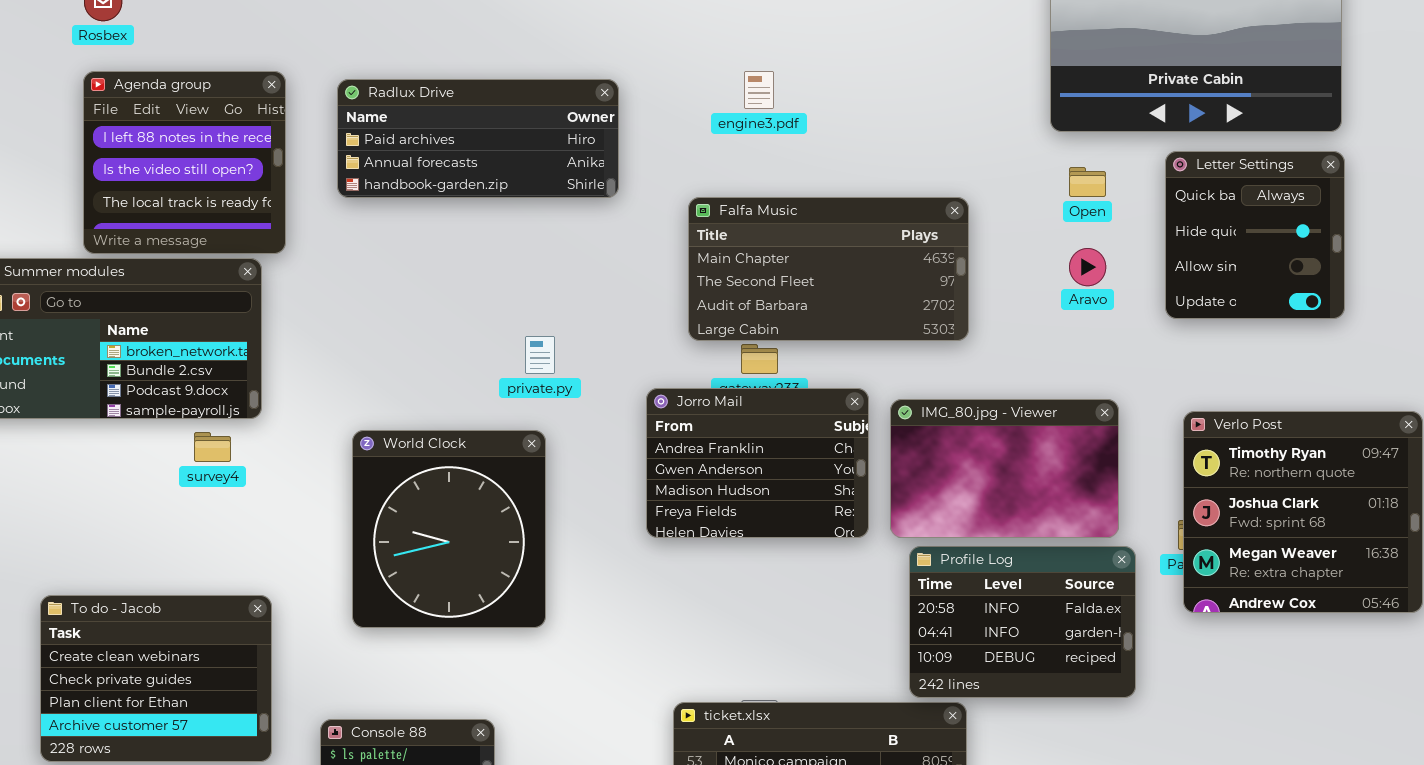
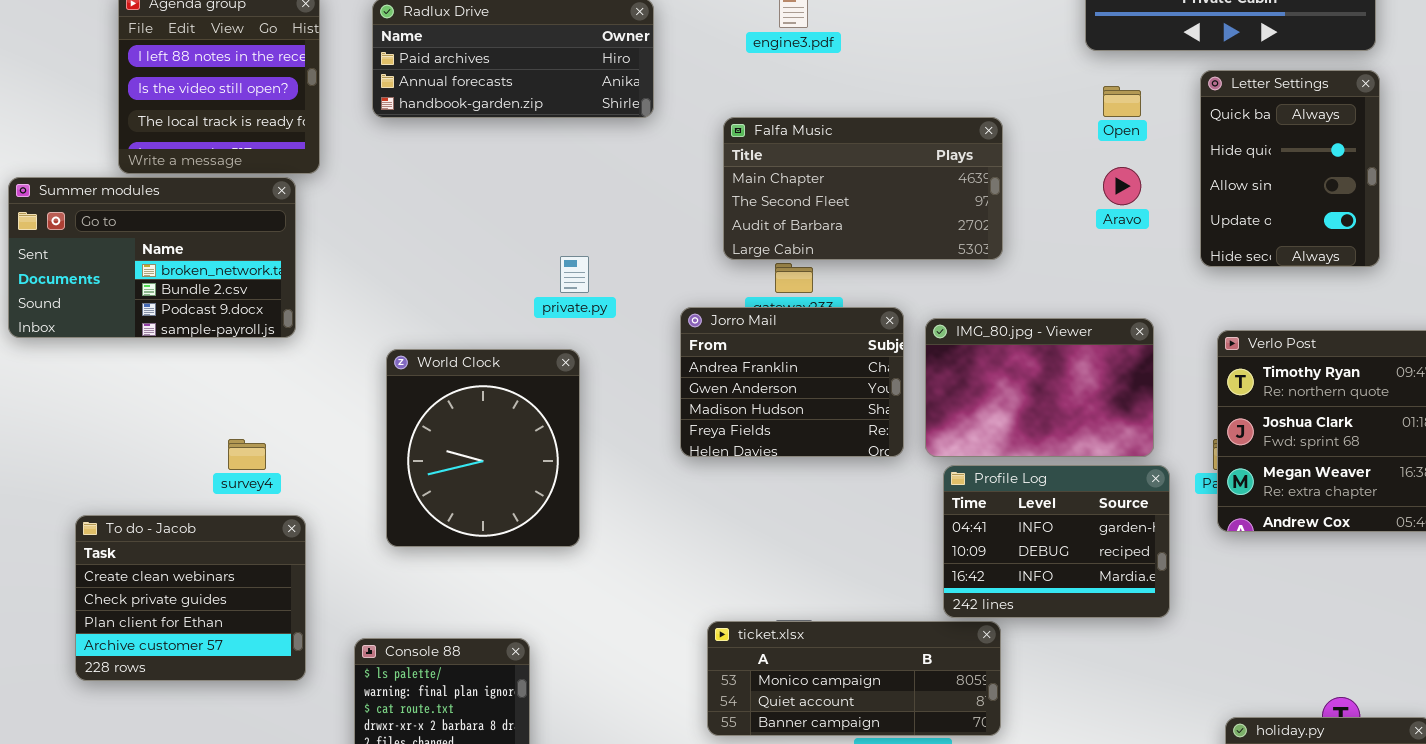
Letter Settings: [1165,151,1345,319] -> [1200,70,1380,267], resized
survey4: [194,432,231,462] -> [228,439,266,470], moved
Profile Log: [909,546,1136,698] -> [943,465,1170,618], scrolled down 1 row

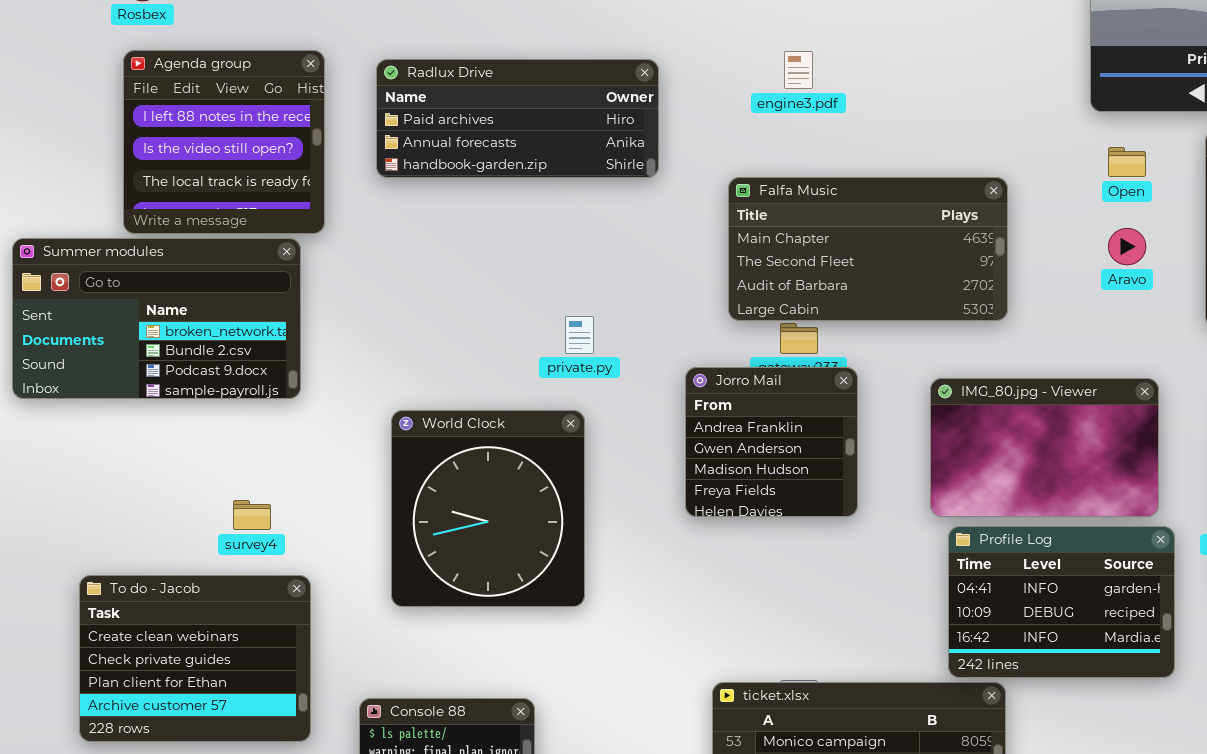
Jorro Mail: [680,307,904,457] -> [685,367,858,517], resized

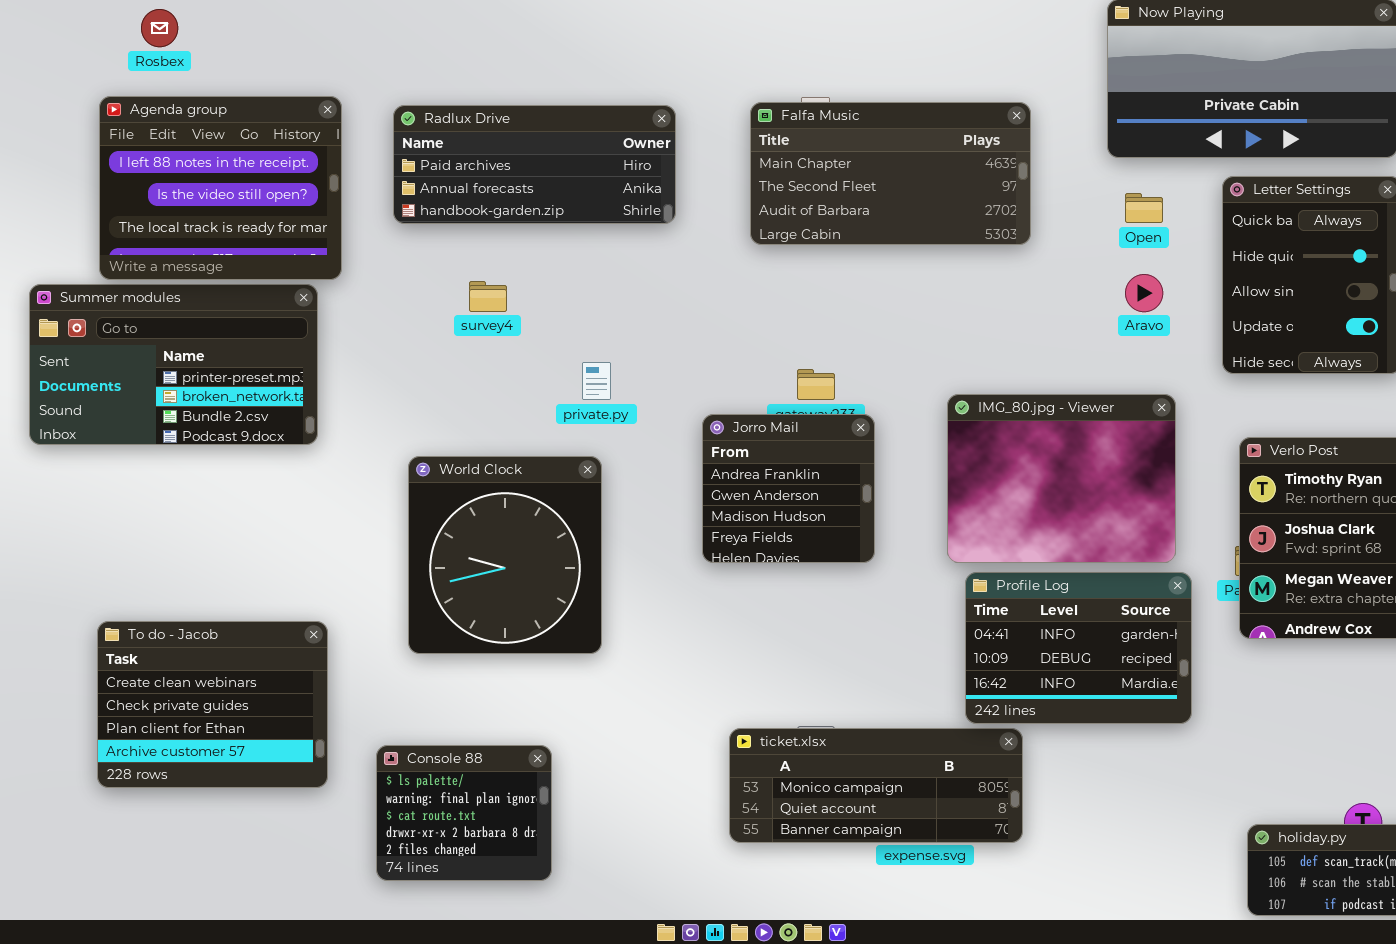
Agenda group: [123,50,325,234] -> [99,96,342,280], resized
Falfa Music: [728,177,1008,321] -> [750,102,1031,245], moved
Summer modules: [12,238,301,399] -> [29,284,318,445], scrolled up 1 row
IMG_80.jpg - Viewer: [930,378,1159,517] -> [947,394,1176,563], resized
survey4: [233,500,271,530] -> [469,281,507,312], moved

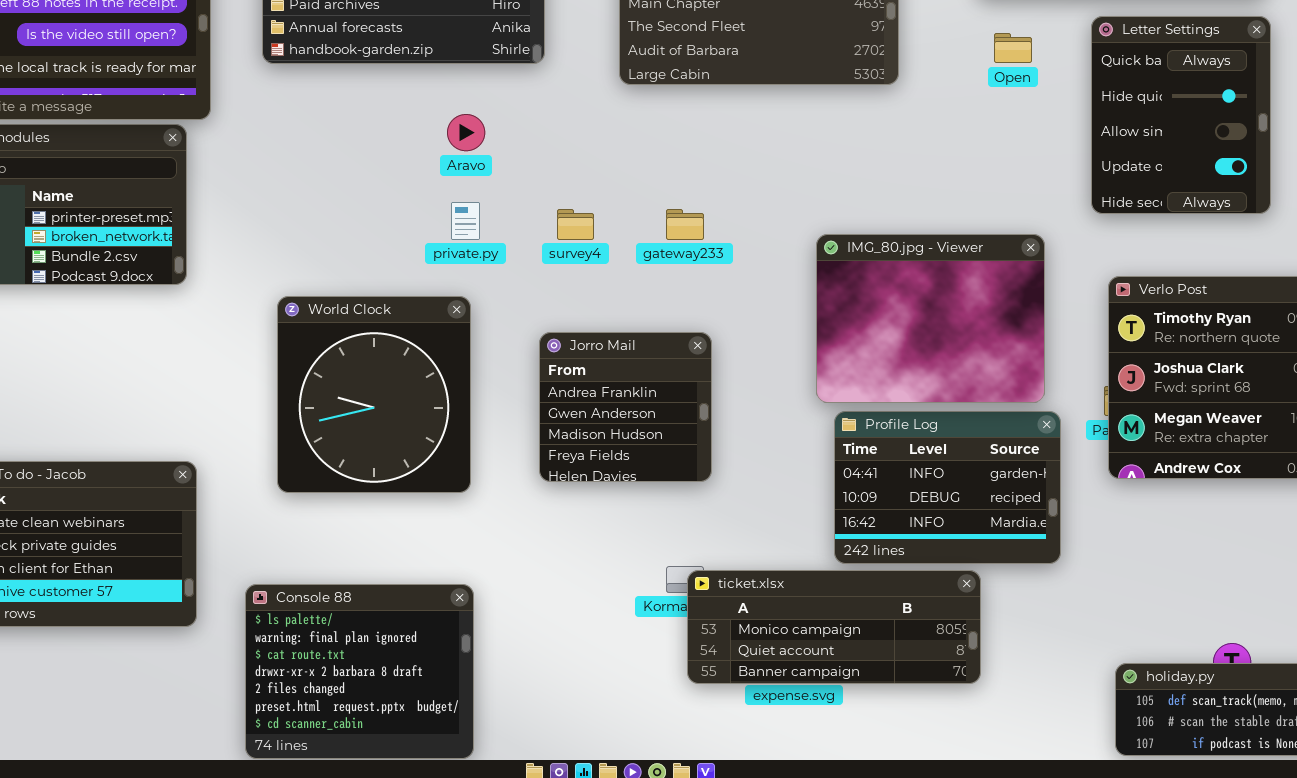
Aravo: [1125,274,1163,312] -> [447,114,485,151], moved
survey4: [469,281,507,312] -> [557,209,594,240], moved
Jorro Mail: [702,414,875,563] -> [539,332,712,482], moved
ticket.xlsx: [729,728,1023,843] -> [687,570,981,684], moved
Console 88: [376,745,552,881] -> [245,584,474,759], resized

